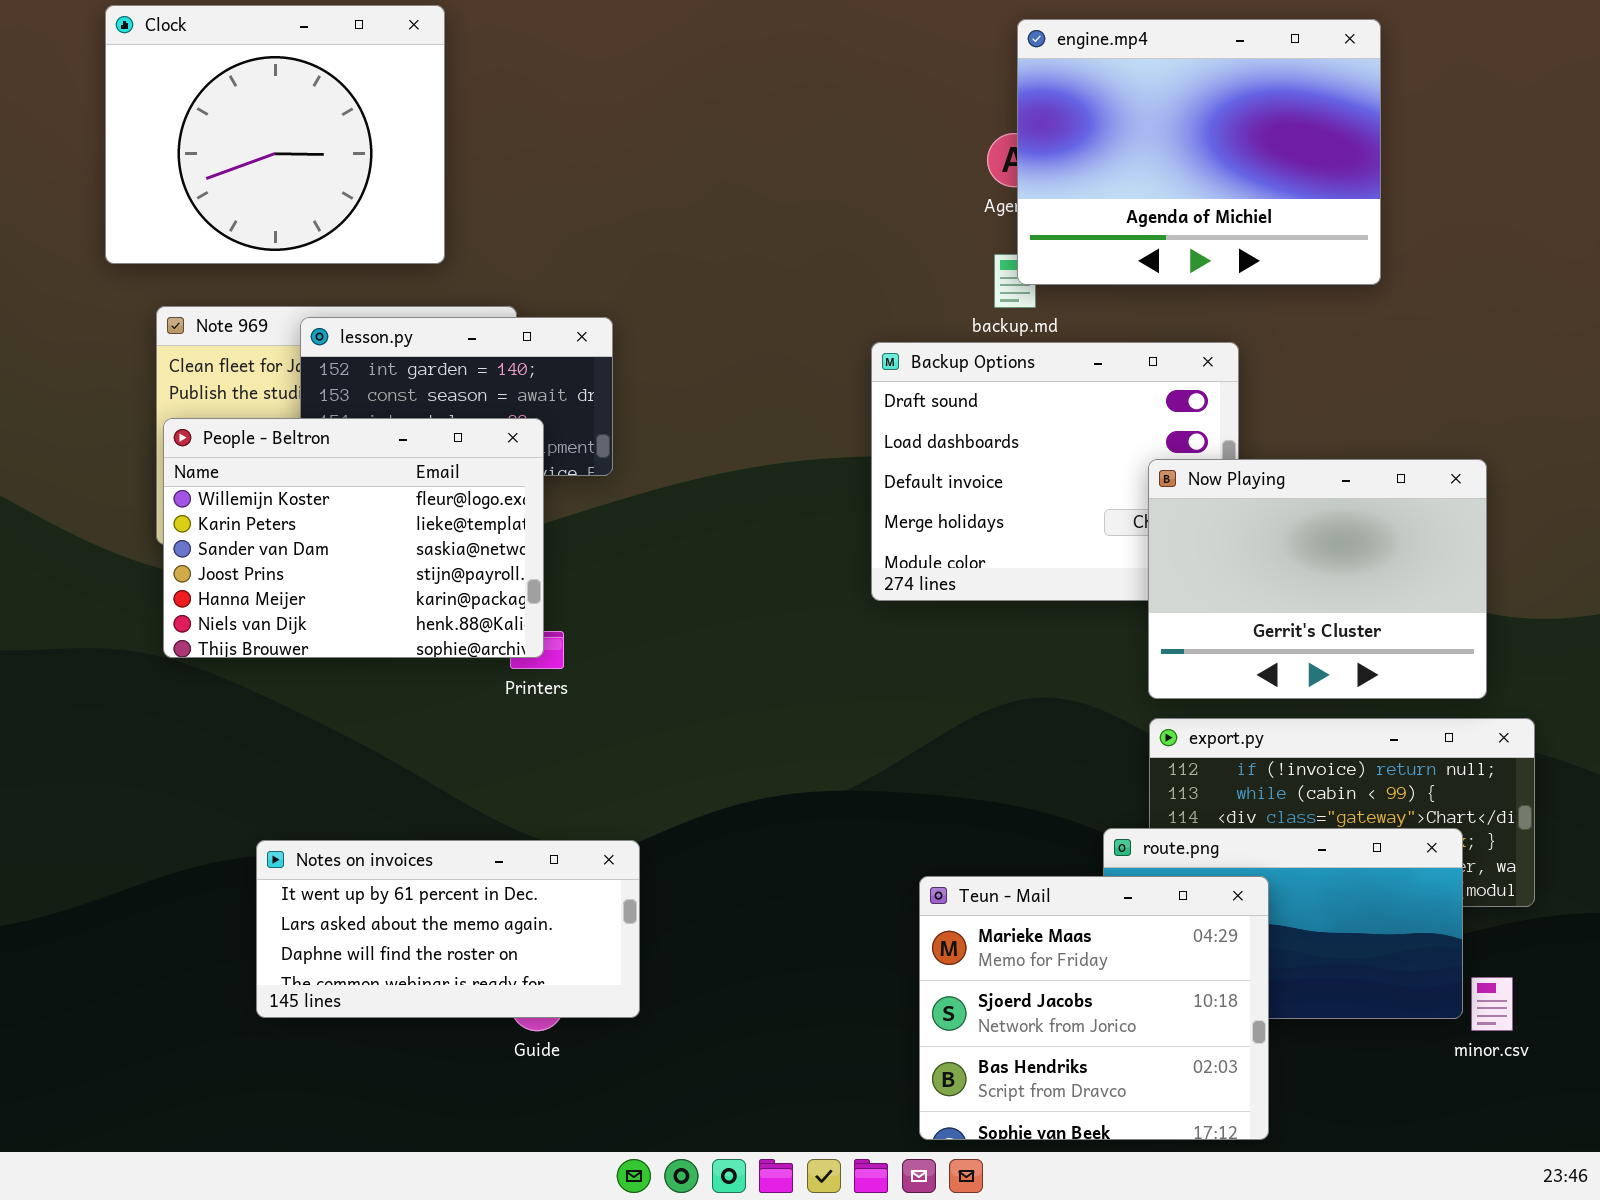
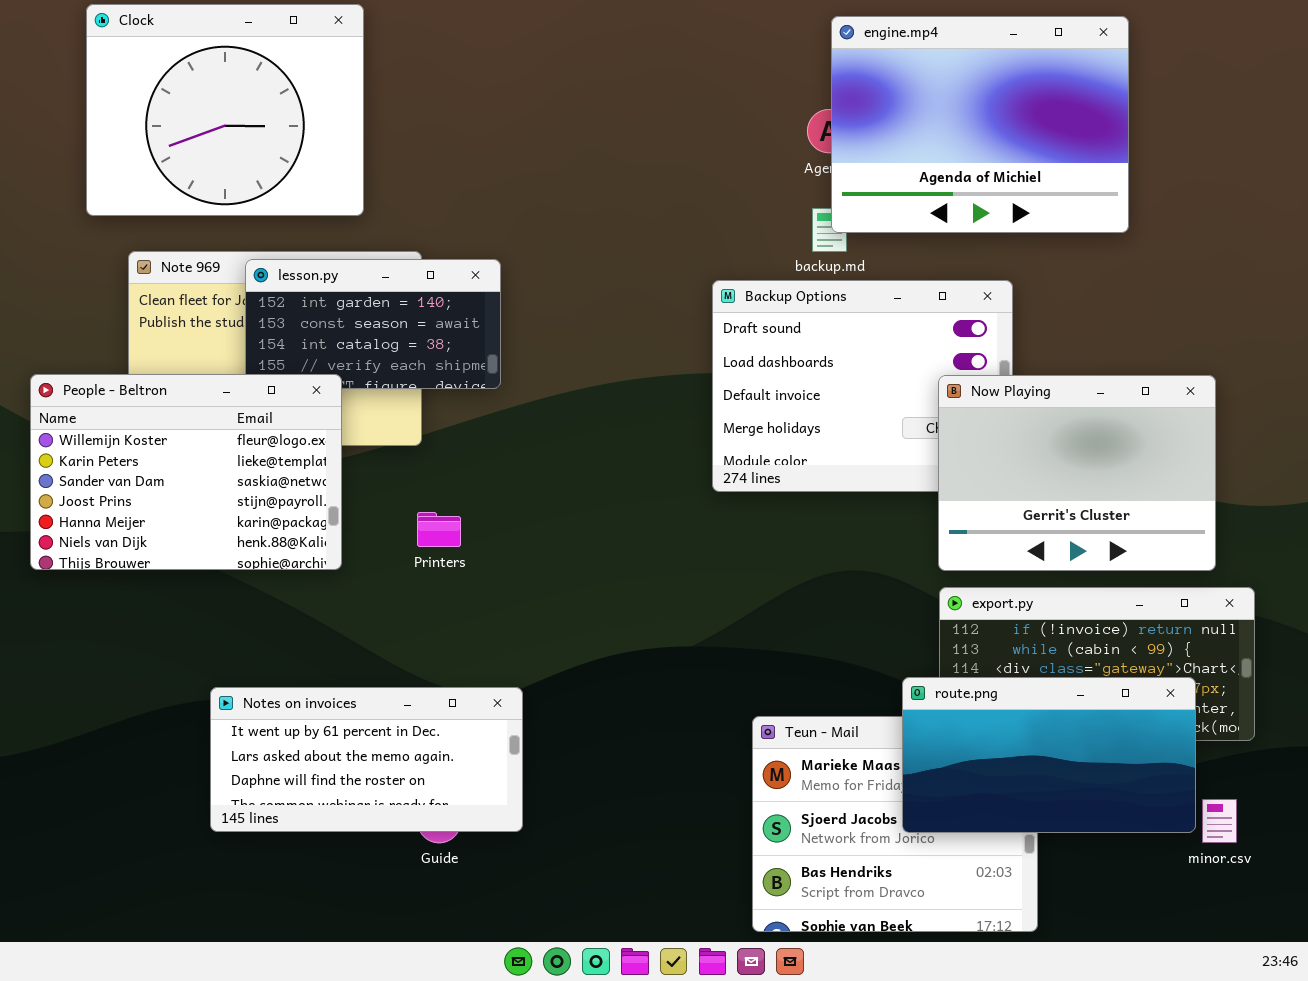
People - Beltron: [163,418,544,658] -> [30,374,342,570], moved
route.png: [1103,828,1463,1019] -> [902,677,1196,833], raised

